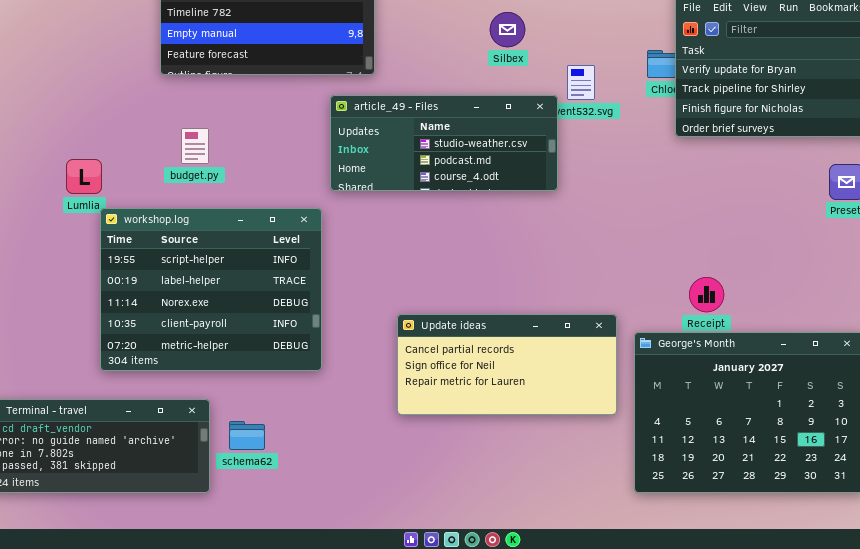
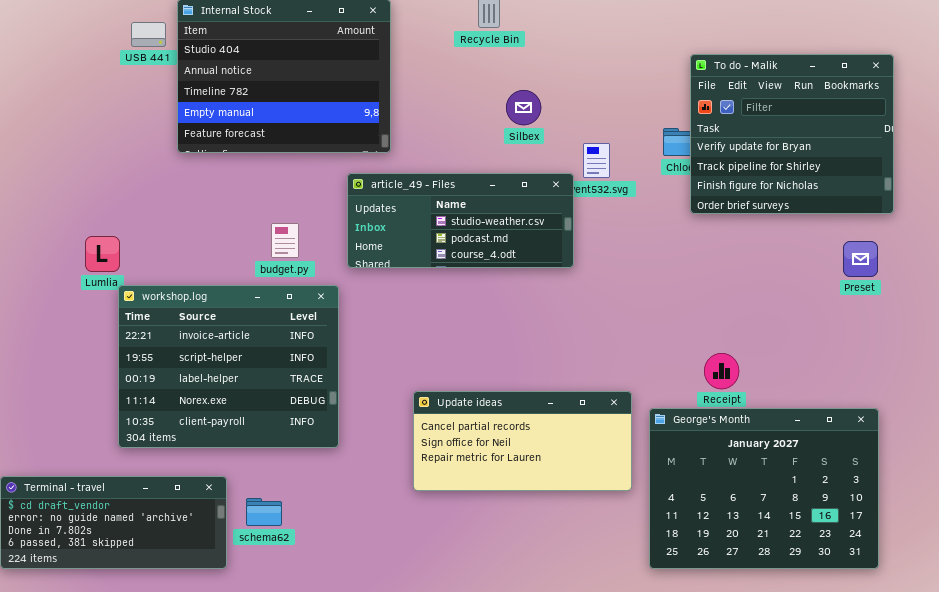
budget.py: [181,128,209,164] -> [271,223,299,258], moved
workshop.log: [100,208,322,371] -> [118,285,339,448], scrolled up 1 row

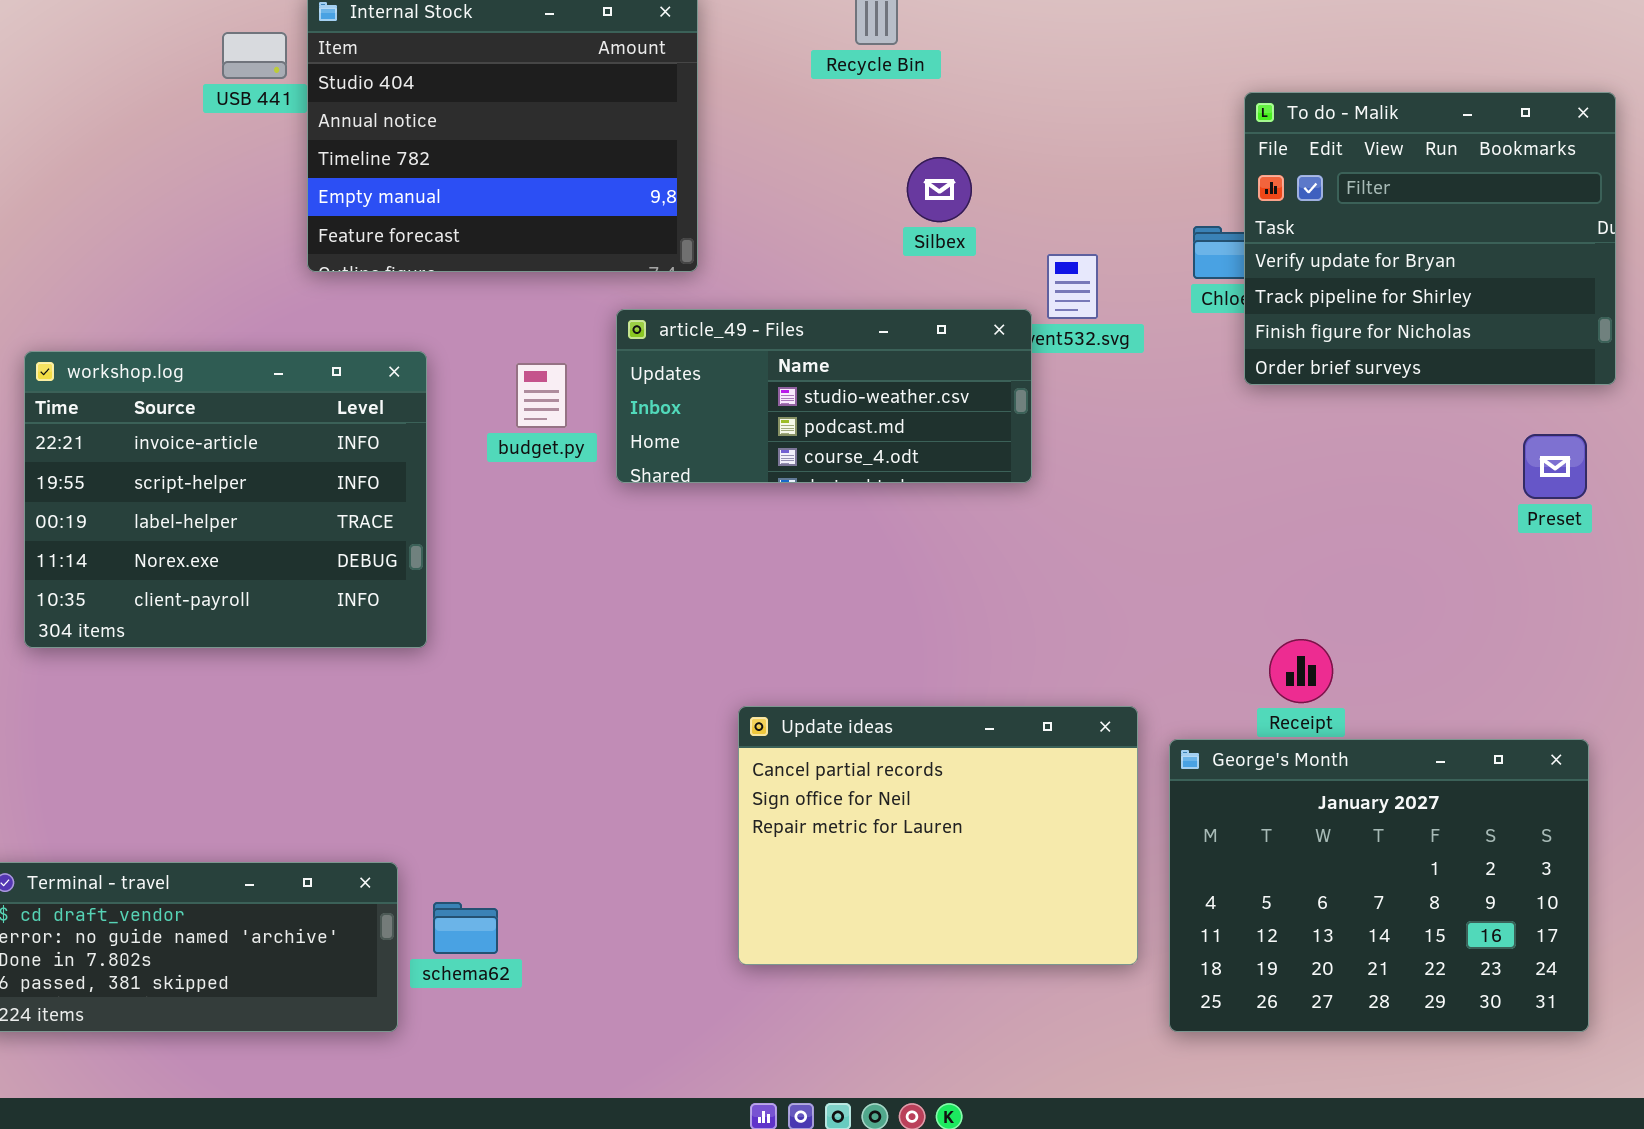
budget.py: [271,223,299,258] -> [516,363,567,428], moved
workshop.log: [118,285,339,448] -> [24,351,427,648], moved
Update ideas: [413,391,632,491] -> [738,706,1138,965], resized

